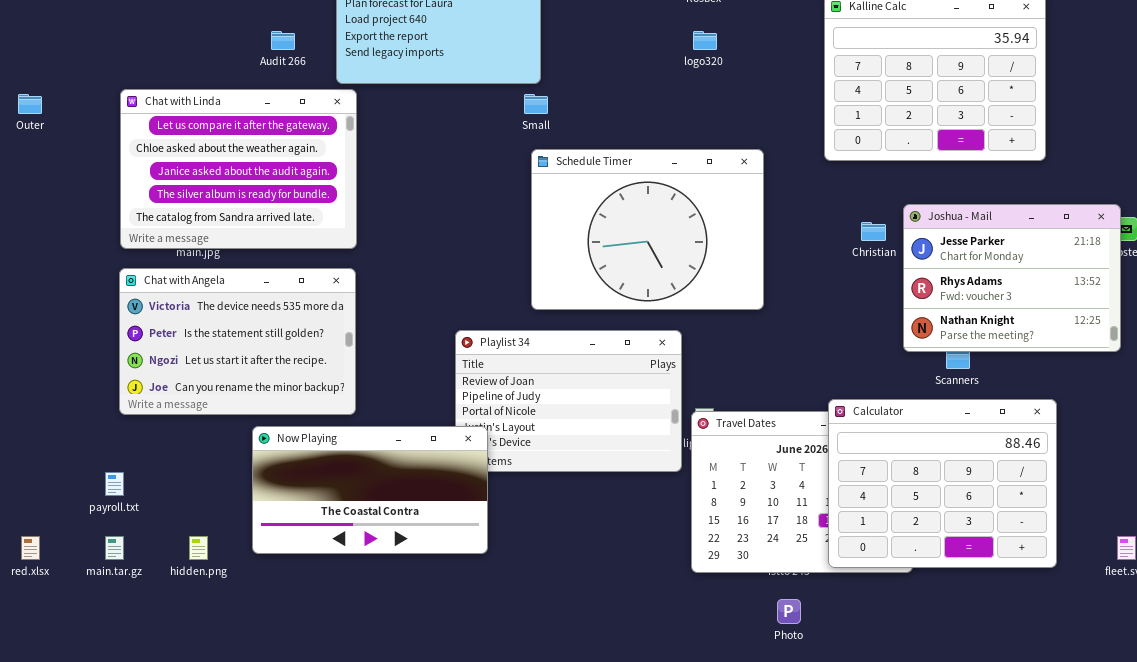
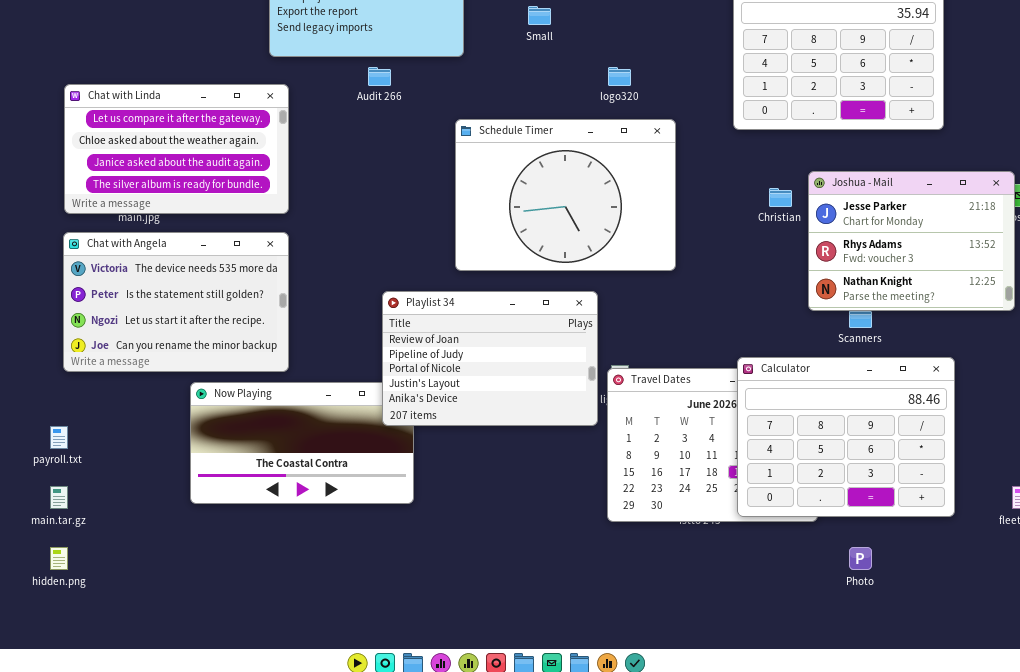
Audit 266: [271,31,295,50] -> [368,67,391,86], moved
logo320: [693,31,717,50] -> [608,67,631,86], moved
Chat with Linda: [120,89,357,249] -> [64,84,289,214], resized
Small: [524,94,548,114] -> [528,6,551,25], moved
Playlist 34: [455,330,682,472] -> [382,291,598,426], raised
hidden.png: [189,536,208,560] -> [50,547,68,570], moved
Photo: [777,599,801,624] -> [849,547,872,570], moved

